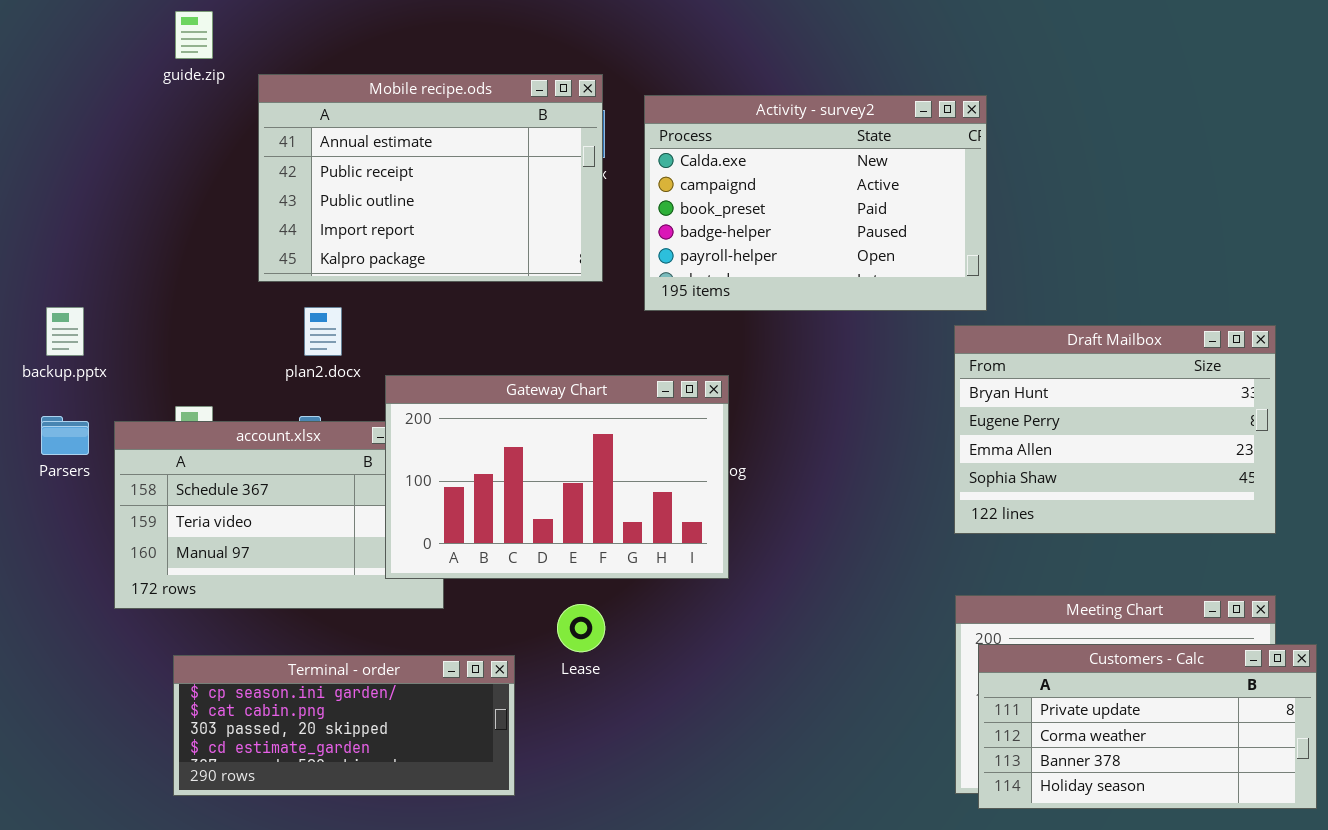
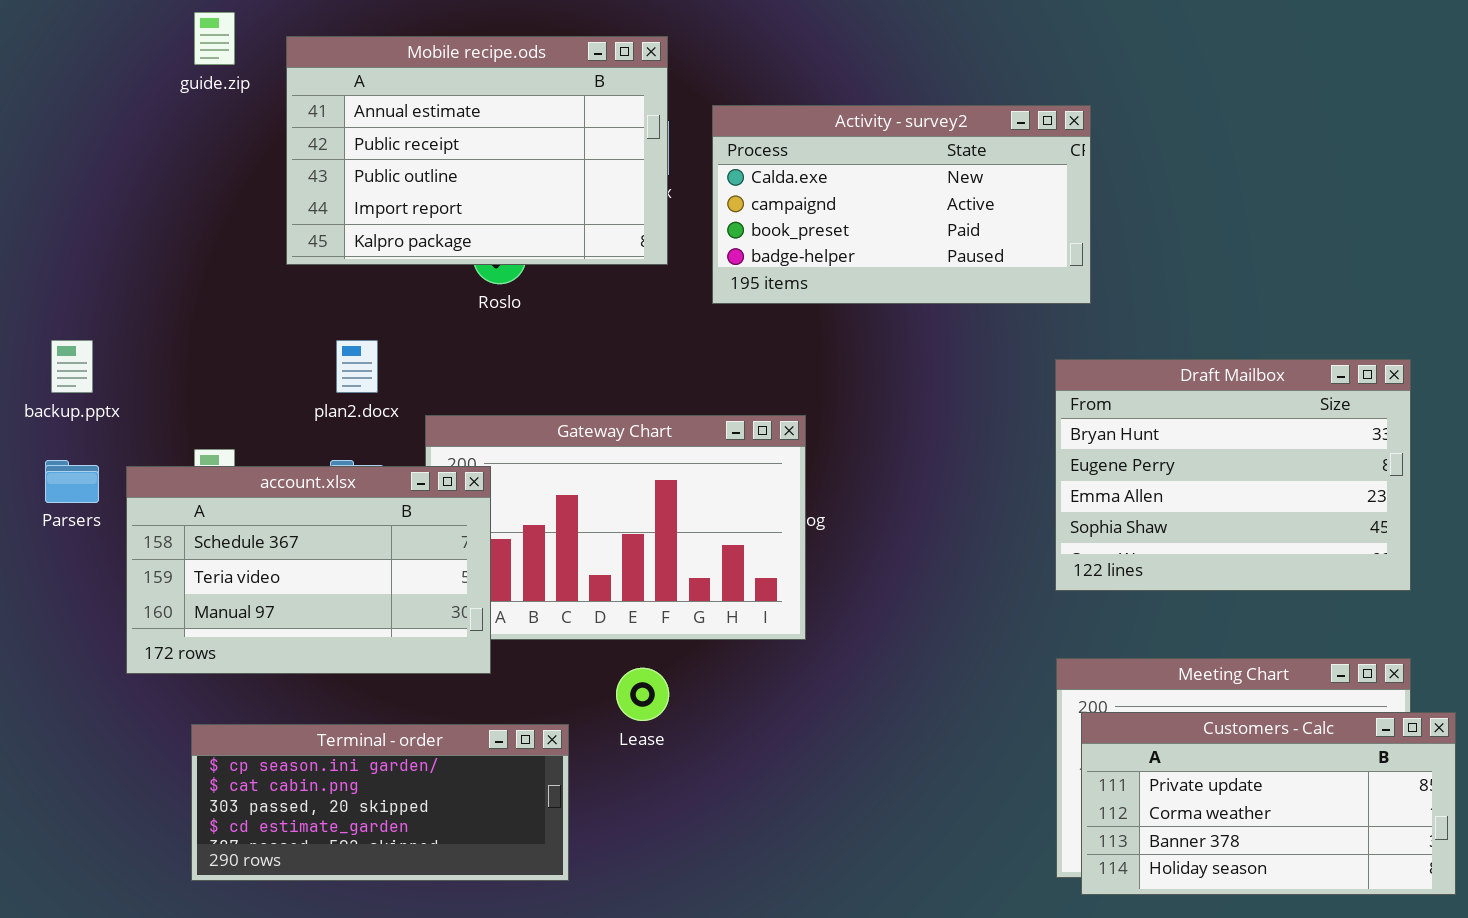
Mobile recipe.ods: [258,74,603,282] -> [286,36,668,265], moved
Activity - survey2: [644,95,987,311] -> [712,105,1091,304], resized
account.xlsx: [114,421,444,609] -> [126,466,491,674], raised

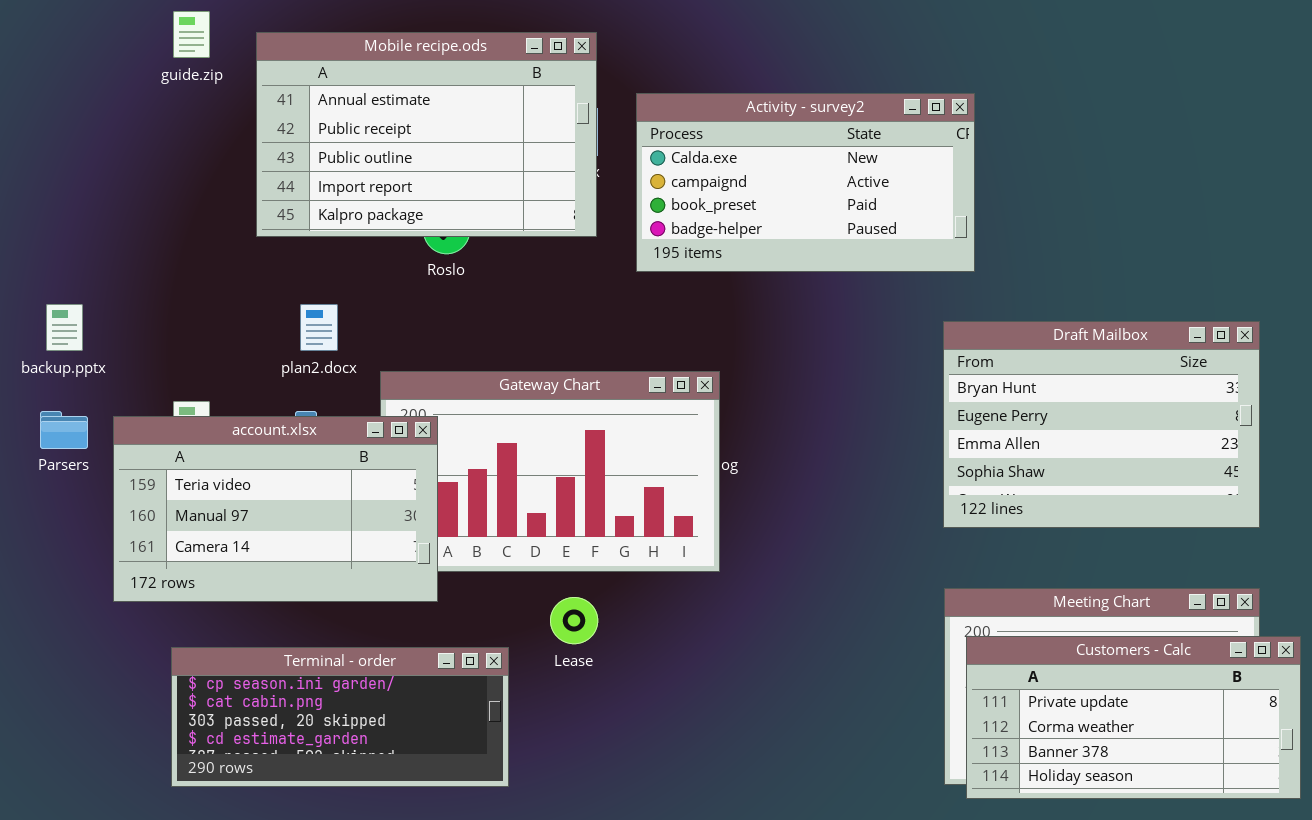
account.xlsx: [126,466,491,674] -> [113,416,438,602], scrolled down 1 row

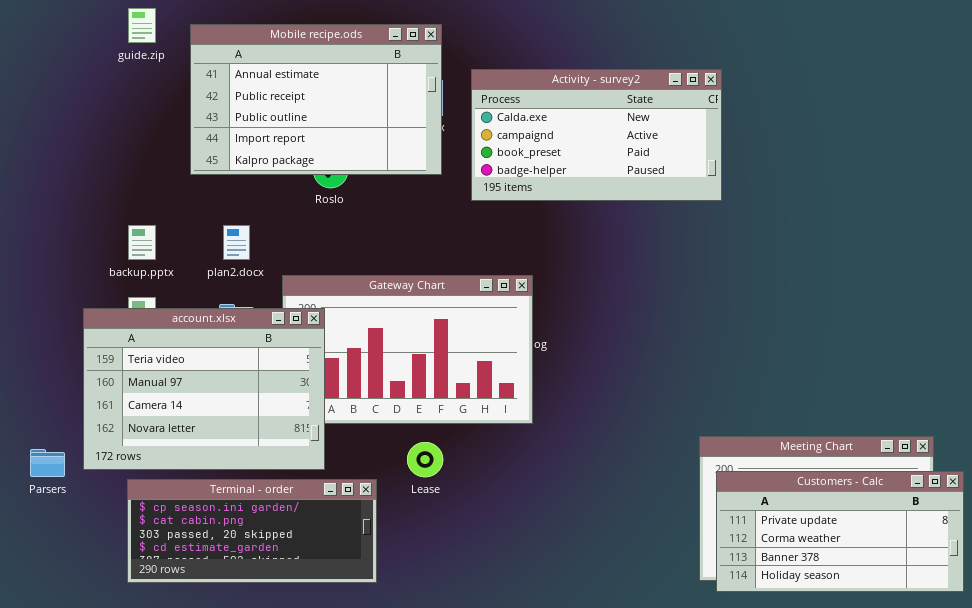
backup.pptx: [46,304,83,351] -> [128,225,156,260], moved
Draft Mailbox: [943,321,1260,528] -> none, closed
Parsers: [40,411,88,449] -> [30,449,65,477], moved
account.xlsx: [113,416,438,602] -> [83,308,325,470], resized

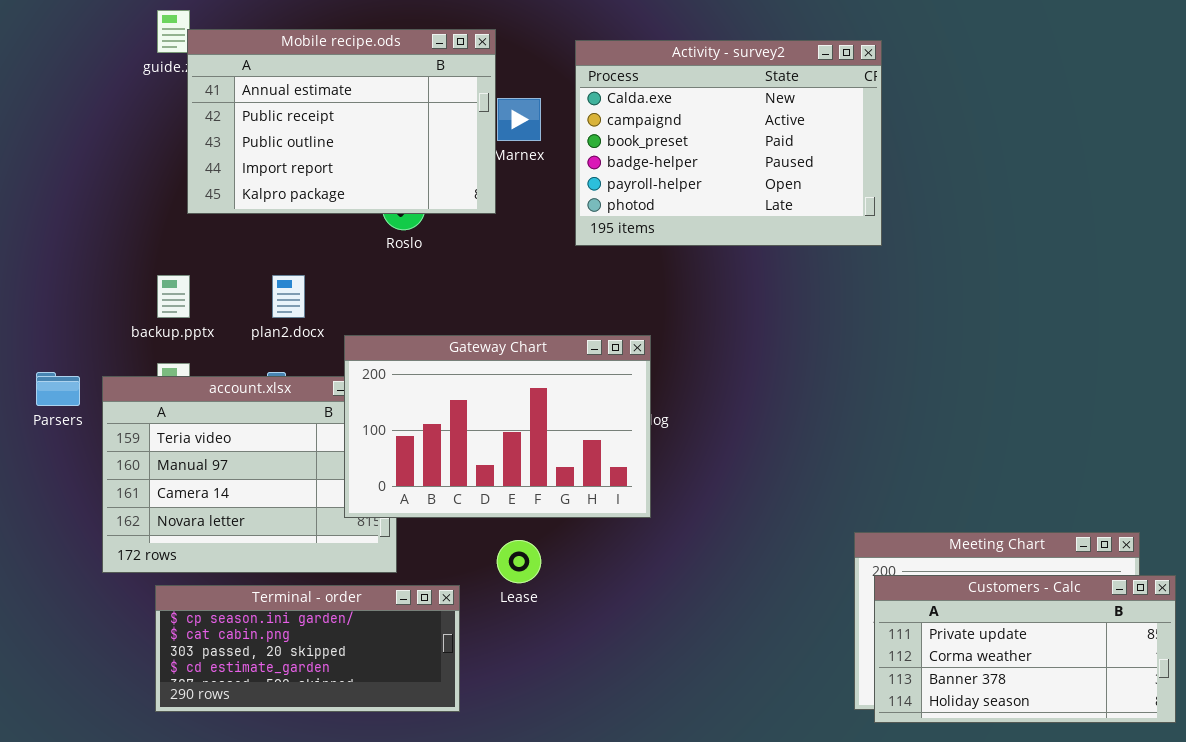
Mobile recipe.ods: [190,24,442,175] -> [187,29,496,214], moved
Activity - survey2: [471,69,722,201] -> [575,40,882,246], resized
Gateway Chart: [282,275,533,424] -> [344,335,651,518], raised
Parsers: [30,449,65,477] -> [36,372,80,406], moved

